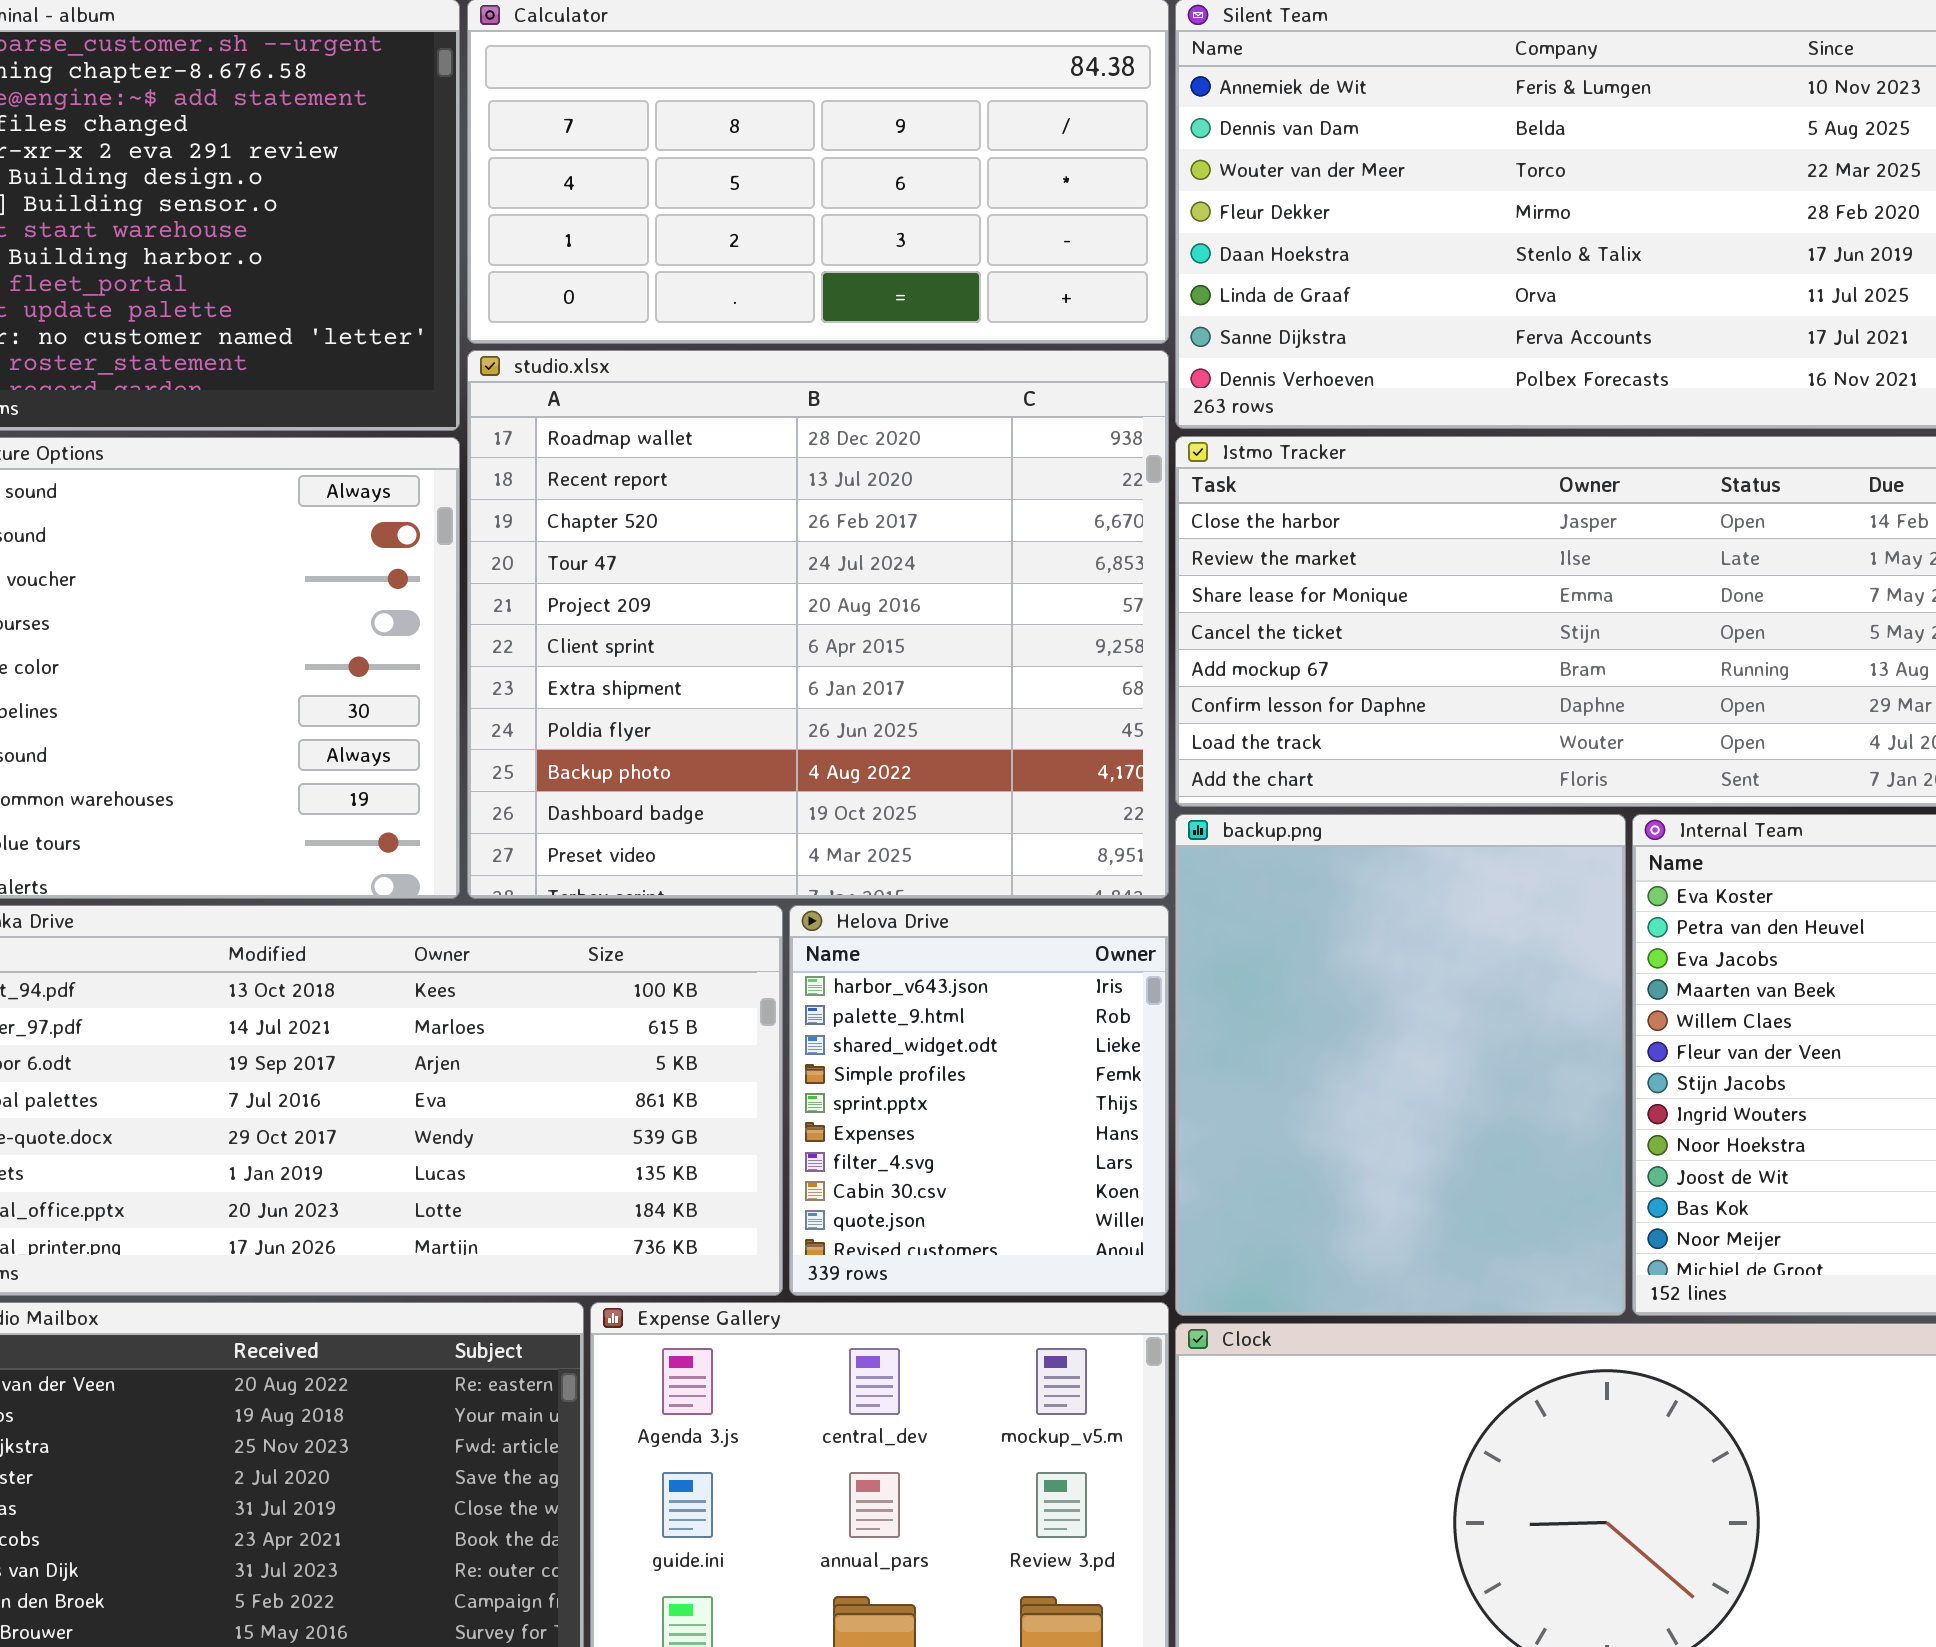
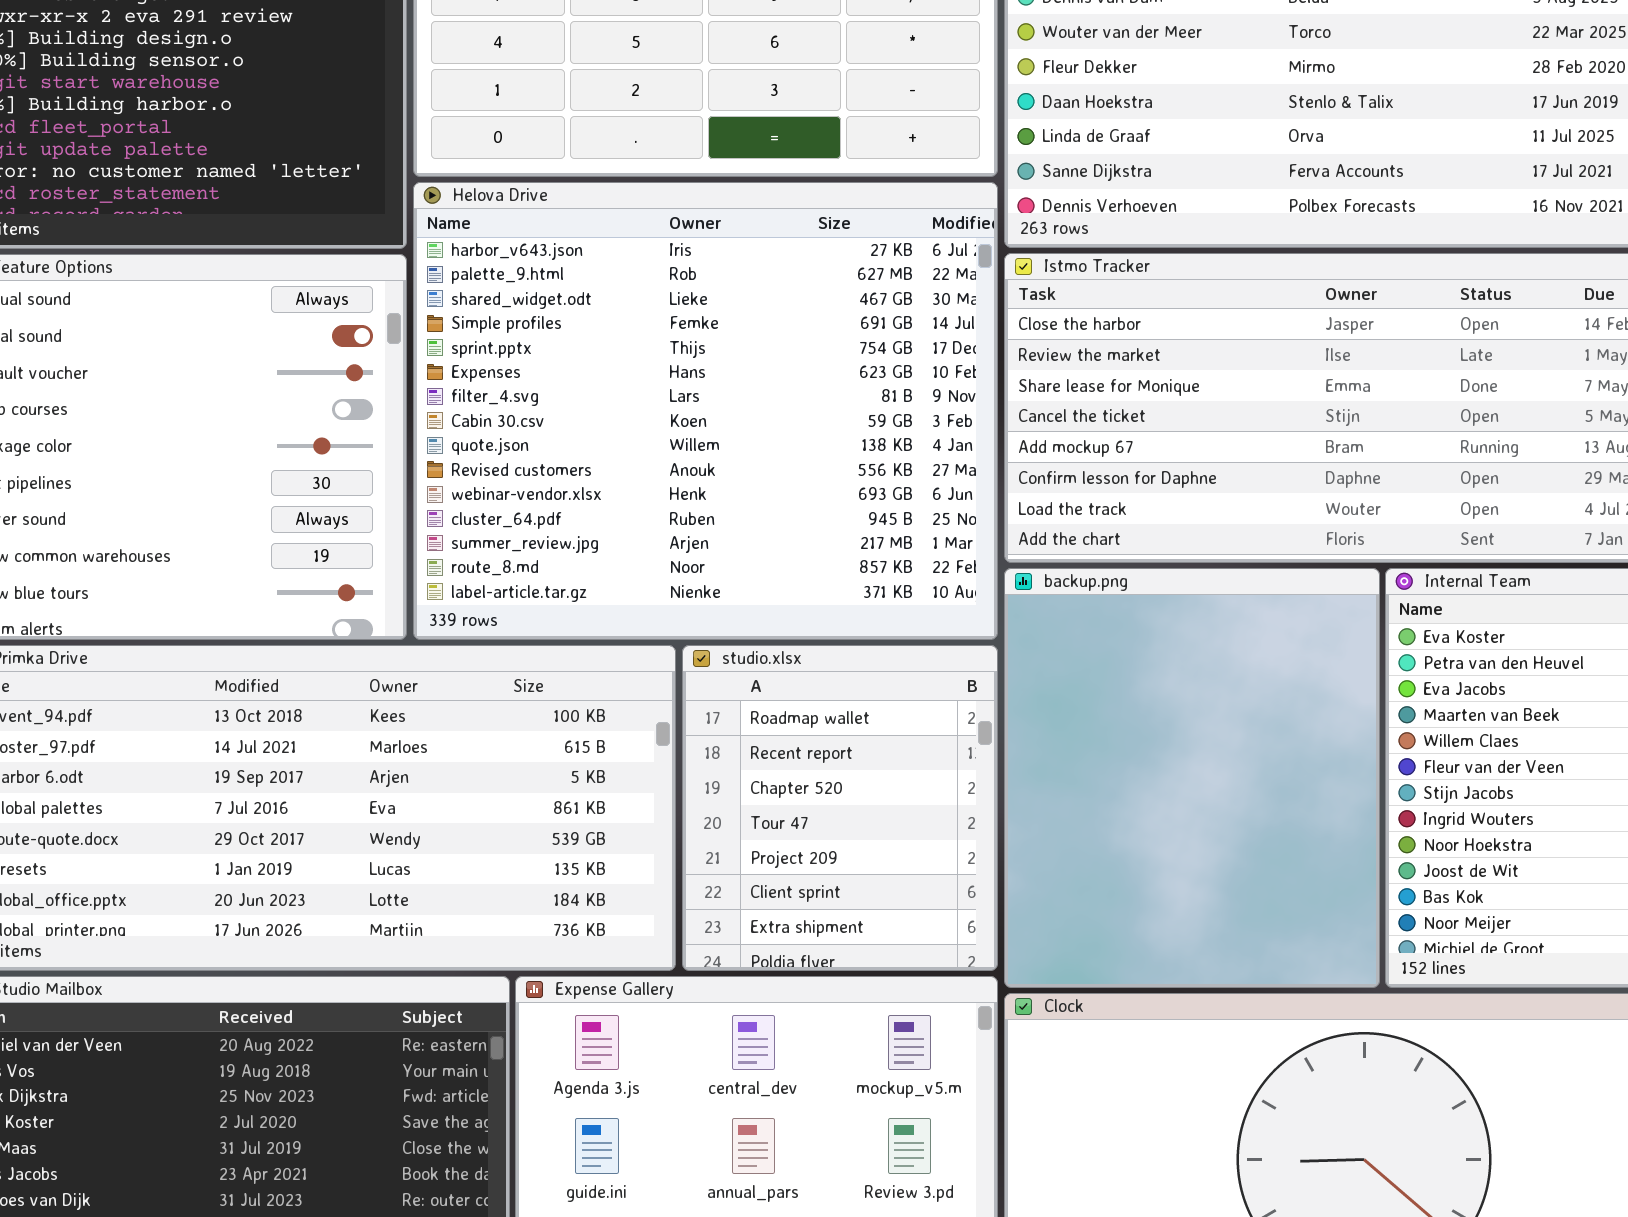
studio.xlsx: [467,350,1169,899] -> [682,645,998,971], moved, resized
Helova Drive: [789,905,1169,1296] -> [413,182,998,640], moved, resized

